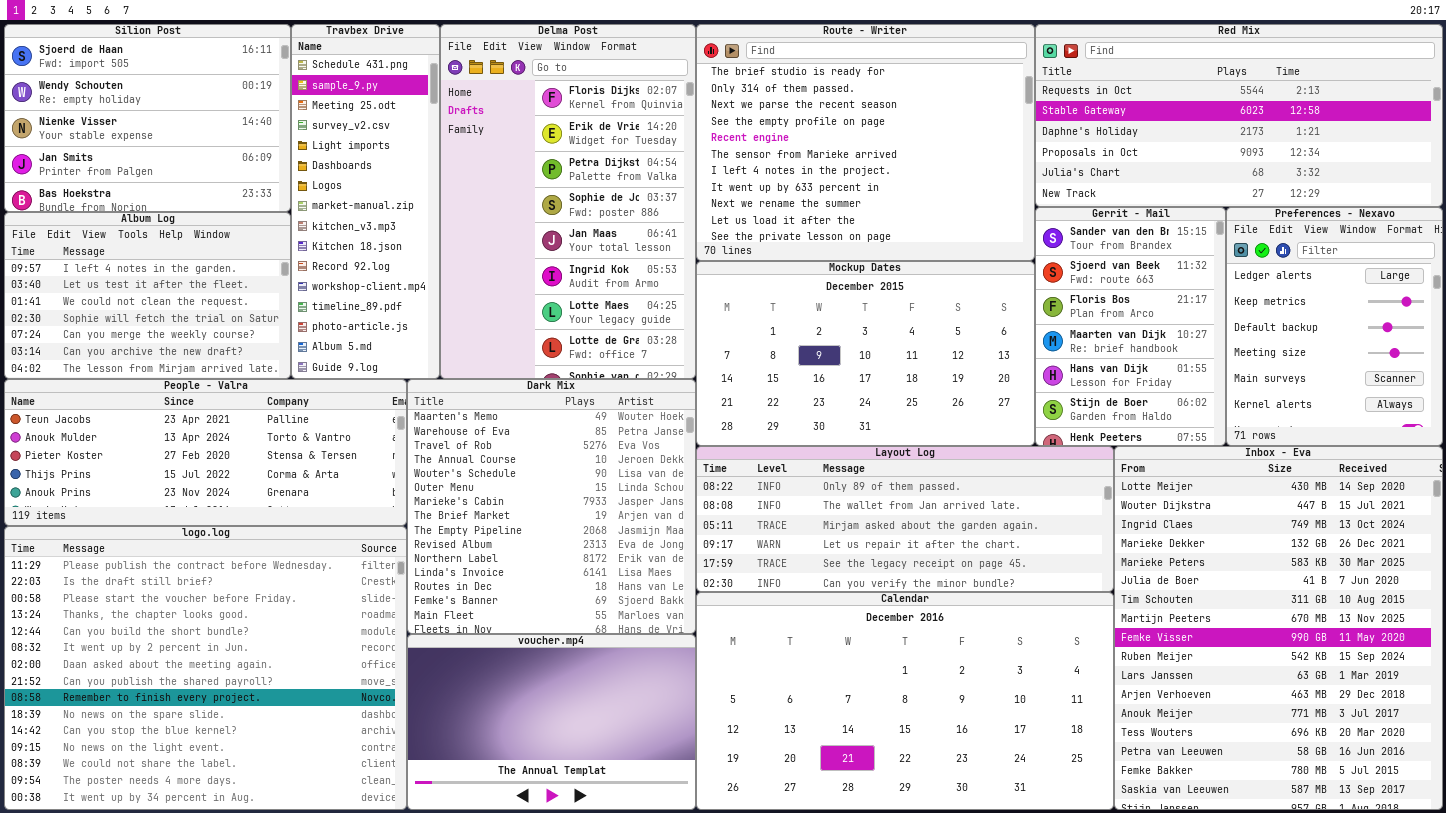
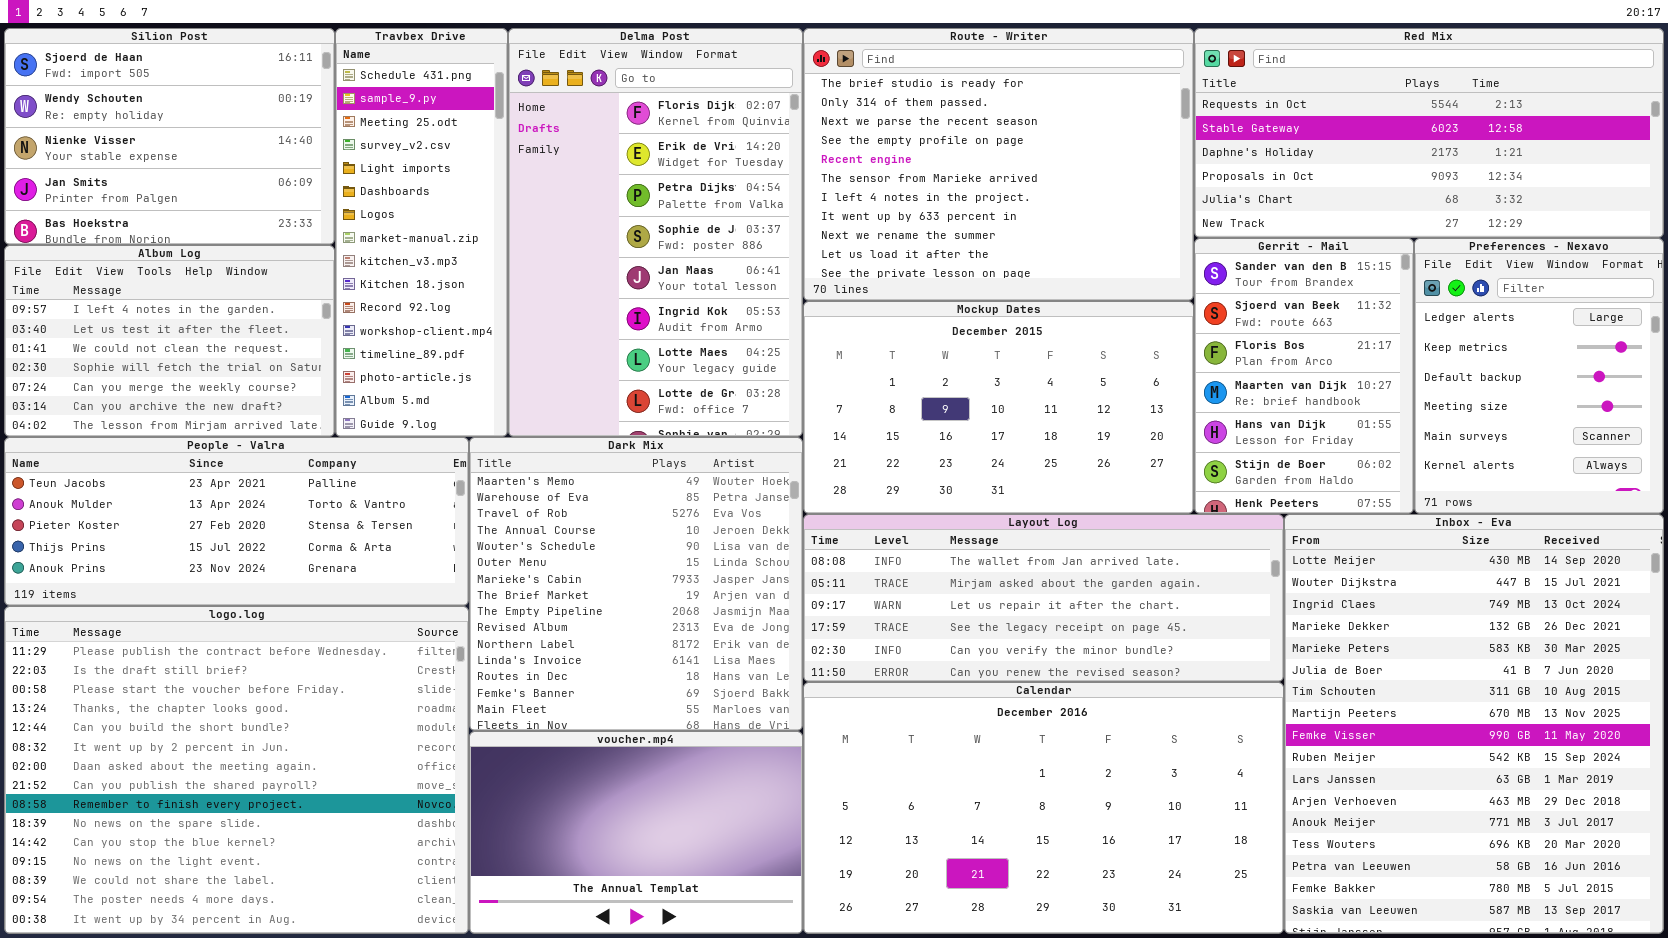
Layout Log: [696,446,1114,592] -> [803,514,1284,682], scrolled down 1 row

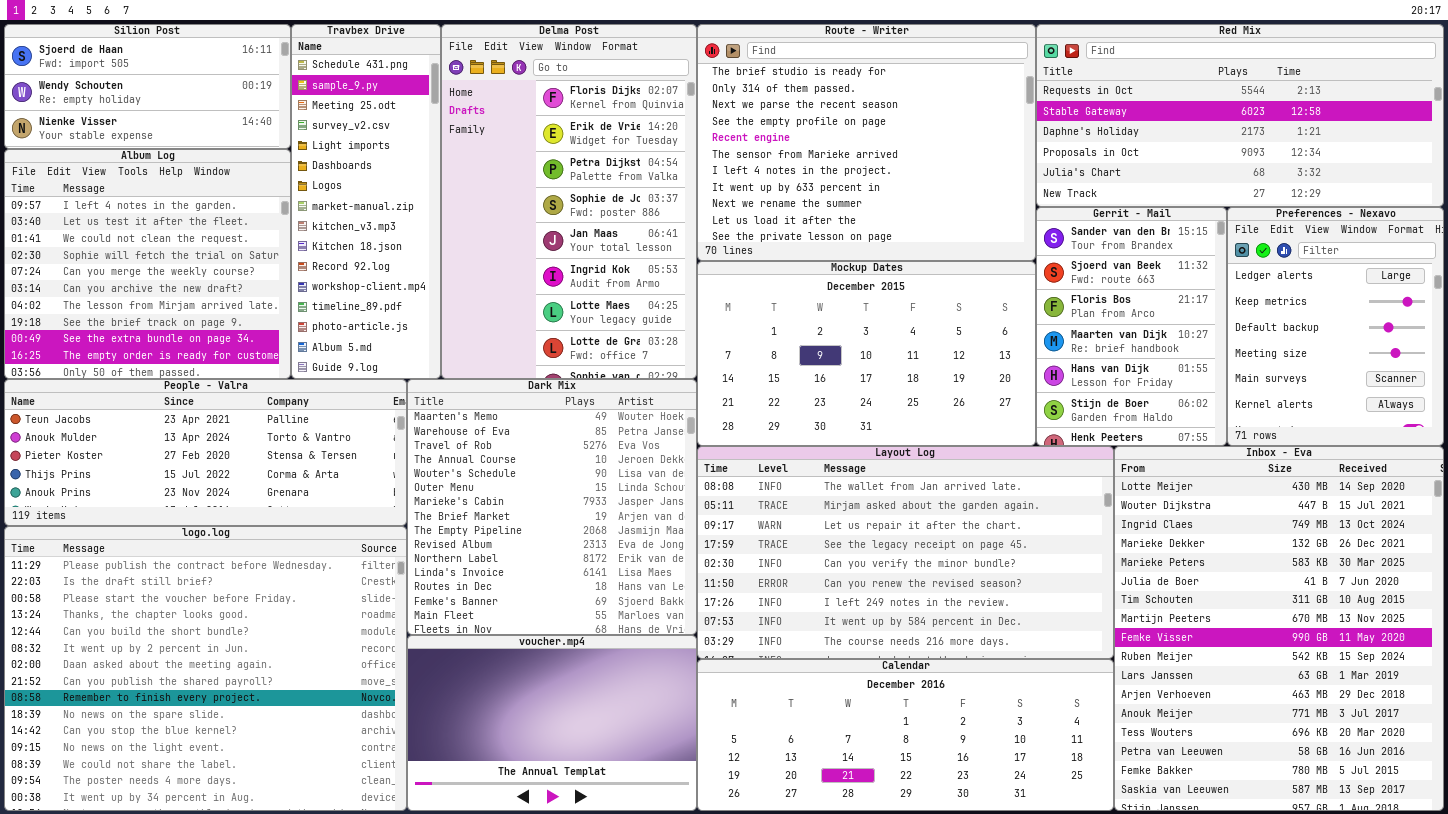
Silion Post: [4,28,335,245] -> [4,24,291,149], resized
Album Log: [4,245,335,437] -> [4,149,291,379], resized
Layout Log: [803,514,1284,682] -> [697,446,1114,659], resized
Calendar: [803,682,1284,934] -> [697,659,1114,811], resized

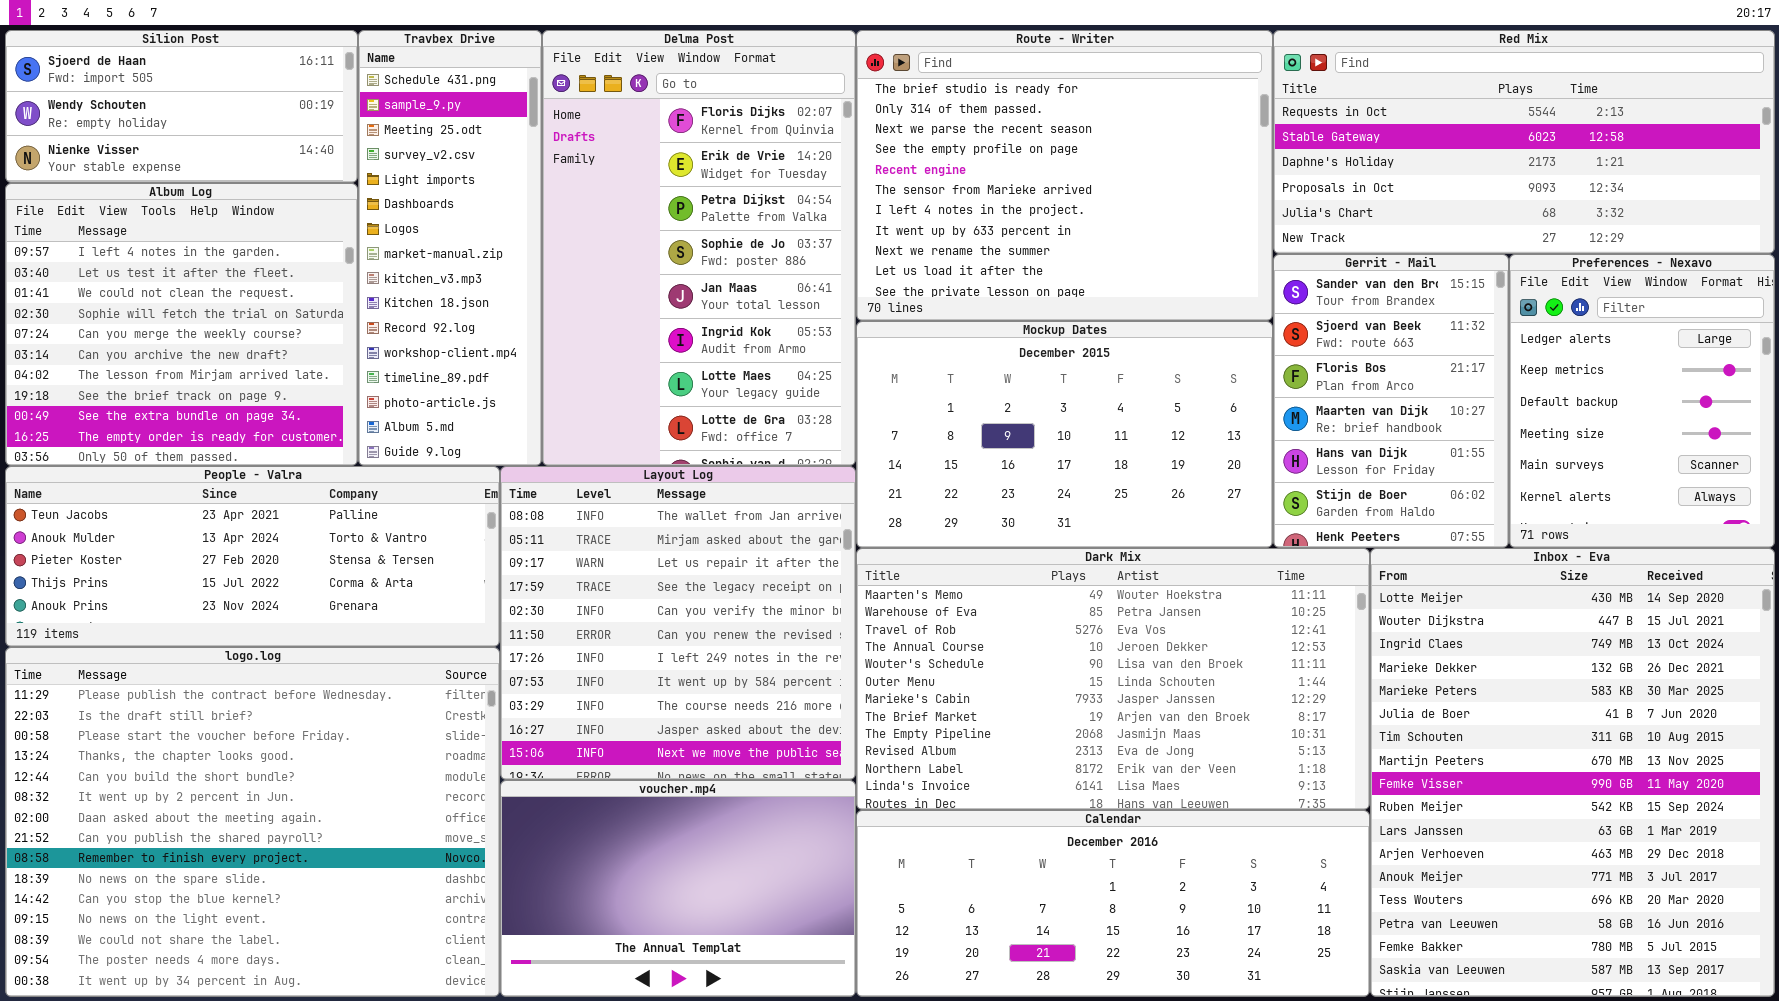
Dark Mix: [407,379,697,635] -> [856,548,1370,810], moved, resized
Layout Log: [697,446,1114,659] -> [500,466,856,780], moved, resized

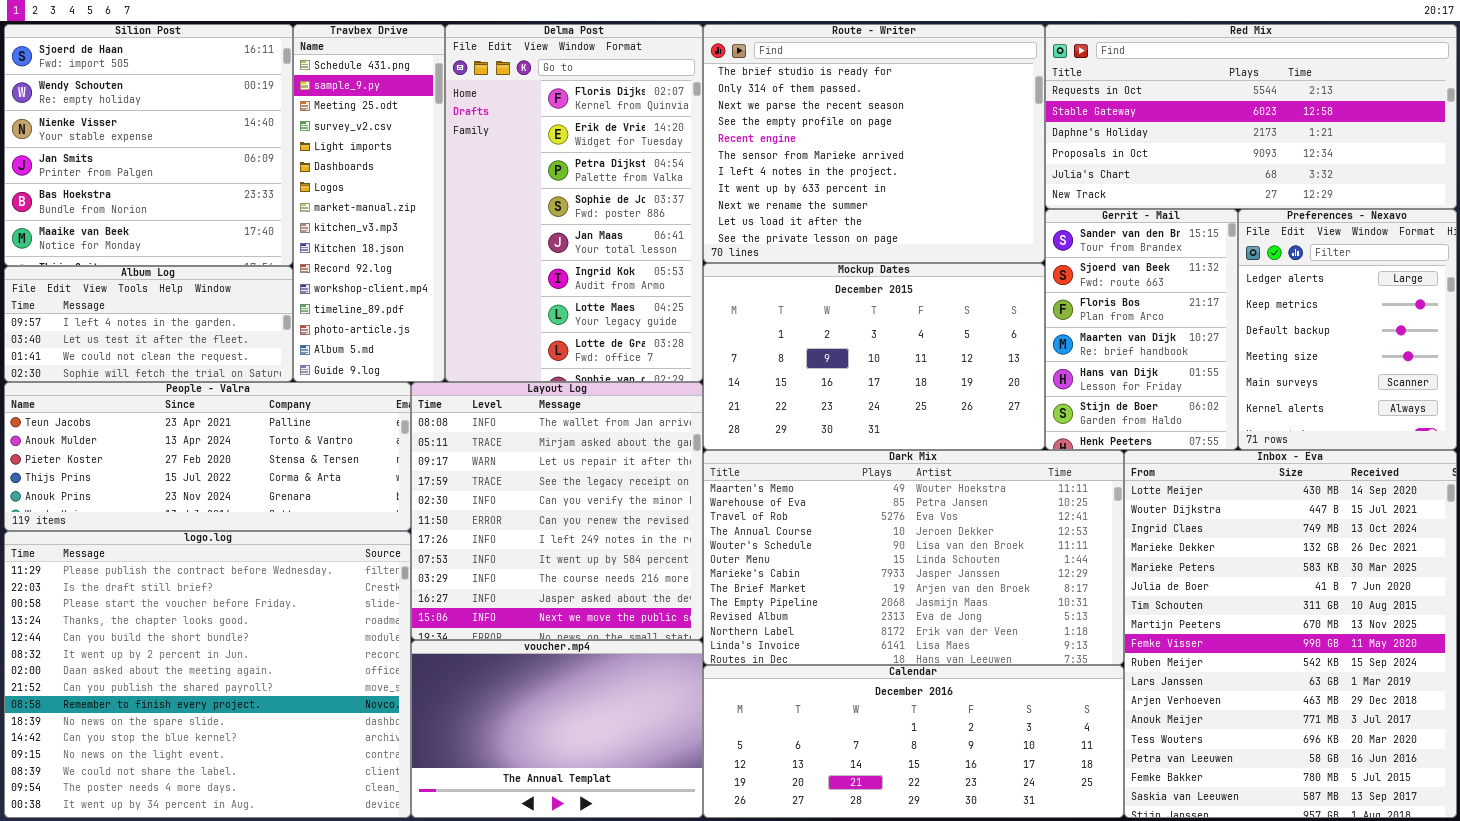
Silion Post: [5,30,358,183] -> [4,24,293,266], resized
Album Log: [5,183,358,466] -> [4,266,293,382], resized

